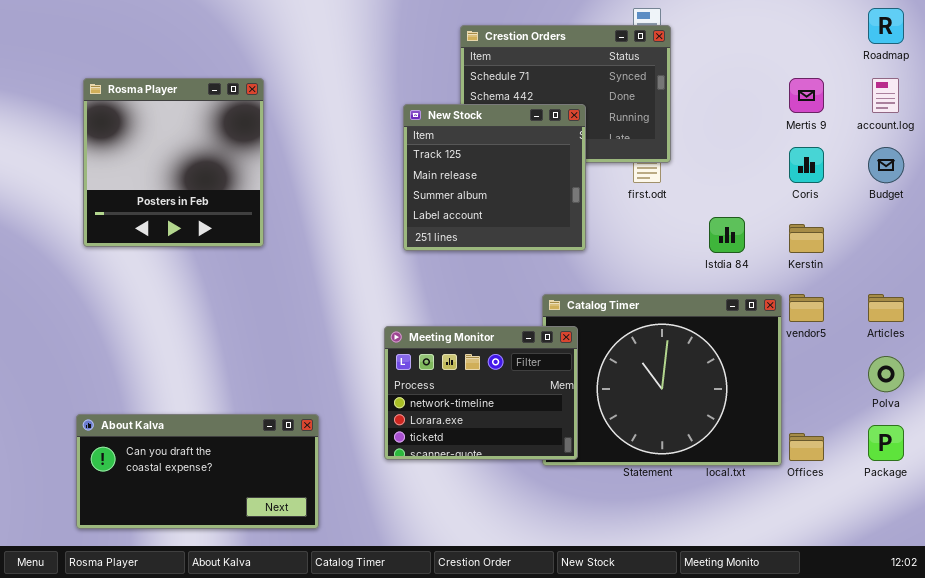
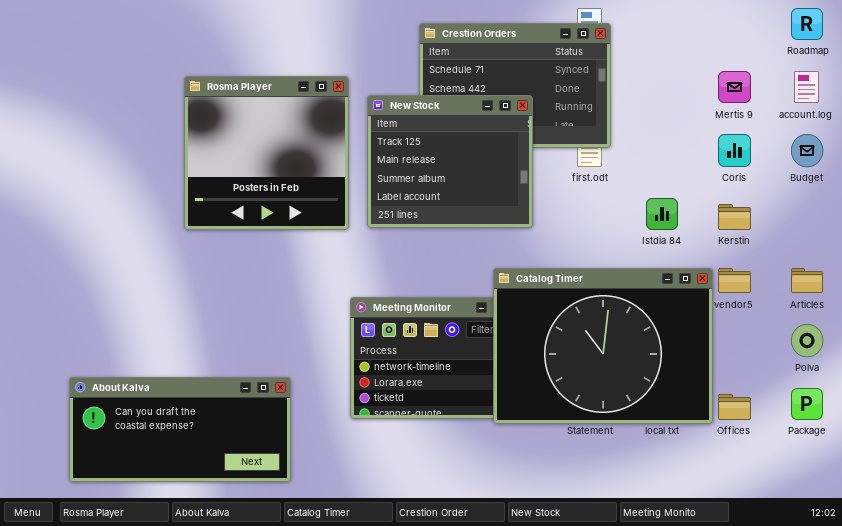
Rosma Player: [83,78,264,247] -> [184,76,349,230], moved
Catalog Timer: [542,294,782,466] -> [493,268,713,424], raised

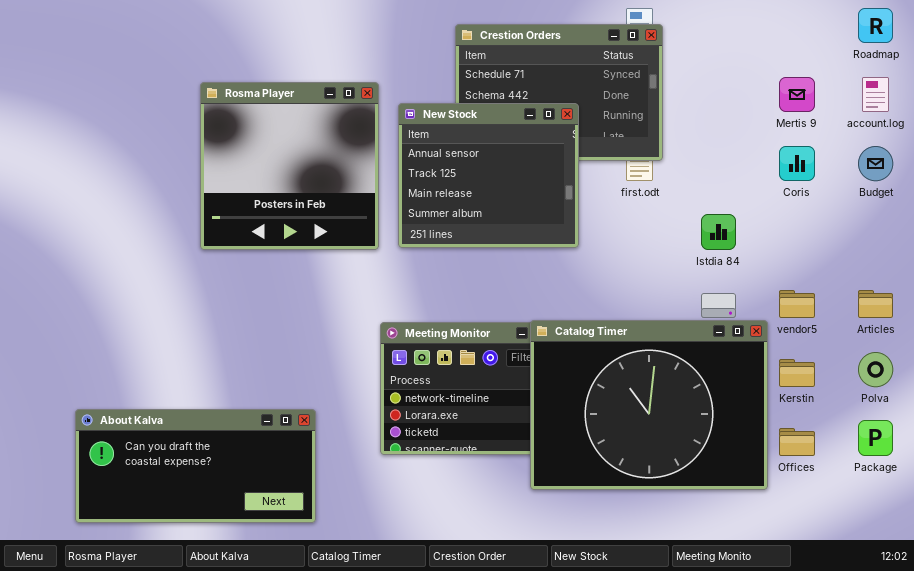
New Stock: [367,95,533,228] -> [398,103,579,248], scrolled up 1 row
Kerstin: [718,204,751,230] -> [779,359,815,387], moved
Catalog Timer: [493,268,713,424] -> [530,320,768,490], moved

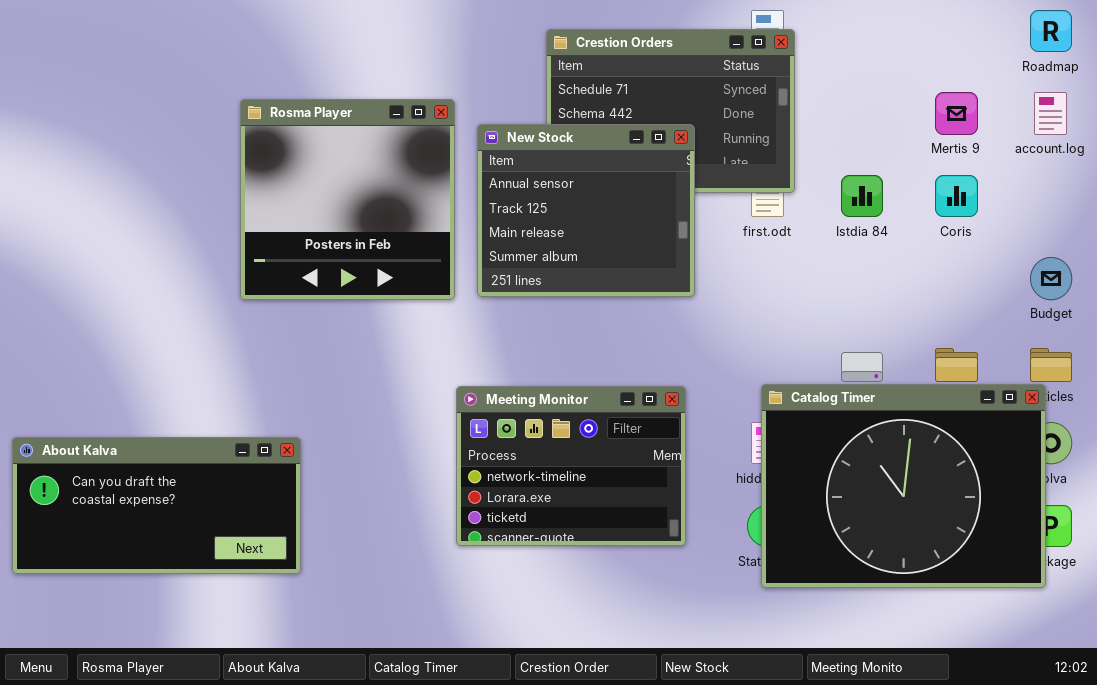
Budget: [858,146,893,181] -> [1030,257,1072,300], moved
Istdia 84: [701,214,736,250] -> [841,175,883,217], moved
Catalog Timer: [530,320,768,490] -> [761,384,1046,588], moved
About Kalva: [75,409,316,523] -> [12,437,301,574], moved

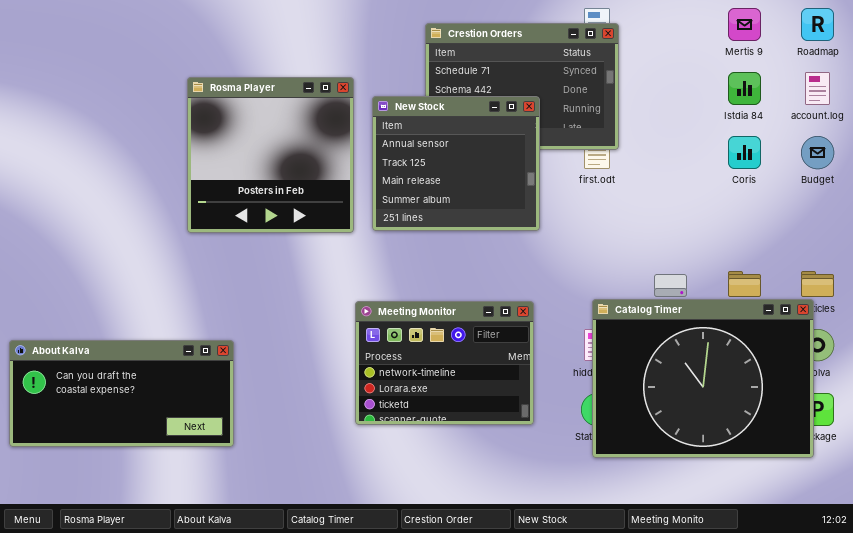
Mertis 9: [935,92,978,135] -> [728,8,761,41], moved
Istdia 84: [841,175,883,217] -> [728,72,761,105], moved
Budget: [1030,257,1072,300] -> [801,136,834,169], moved

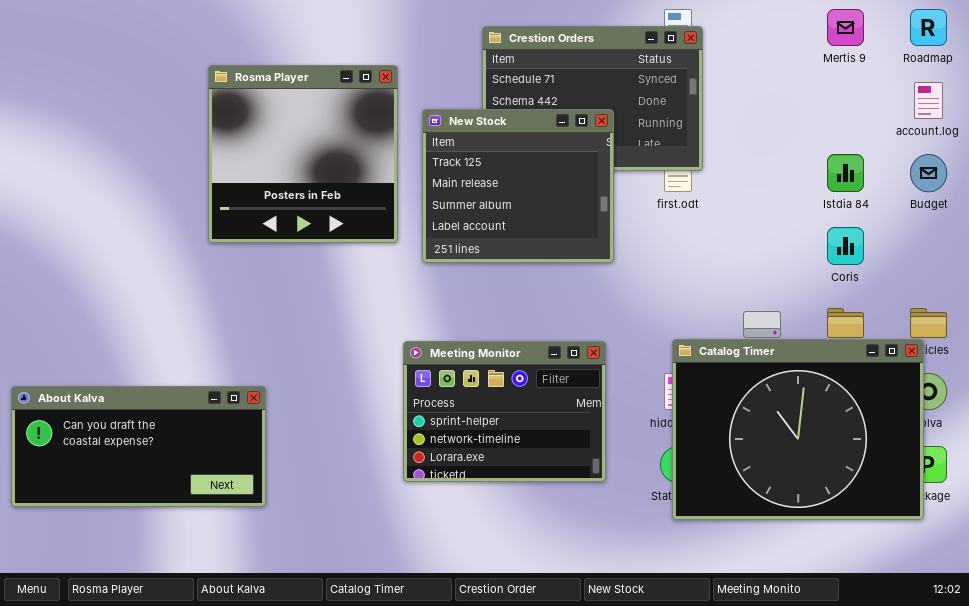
Istdia 84: [728,72,761,105] -> [827,154,864,192], moved
Rosma Player: [187,77,354,233] -> [208,65,398,243], moved
New Stock: [372,96,540,231] -> [422,109,614,263], scrolled down 1 row
Coris: [728,136,761,169] -> [827,227,864,265], moved
Meeting Monitor: [355,301,534,425] -> [403,341,606,482], scrolled up 1 row

